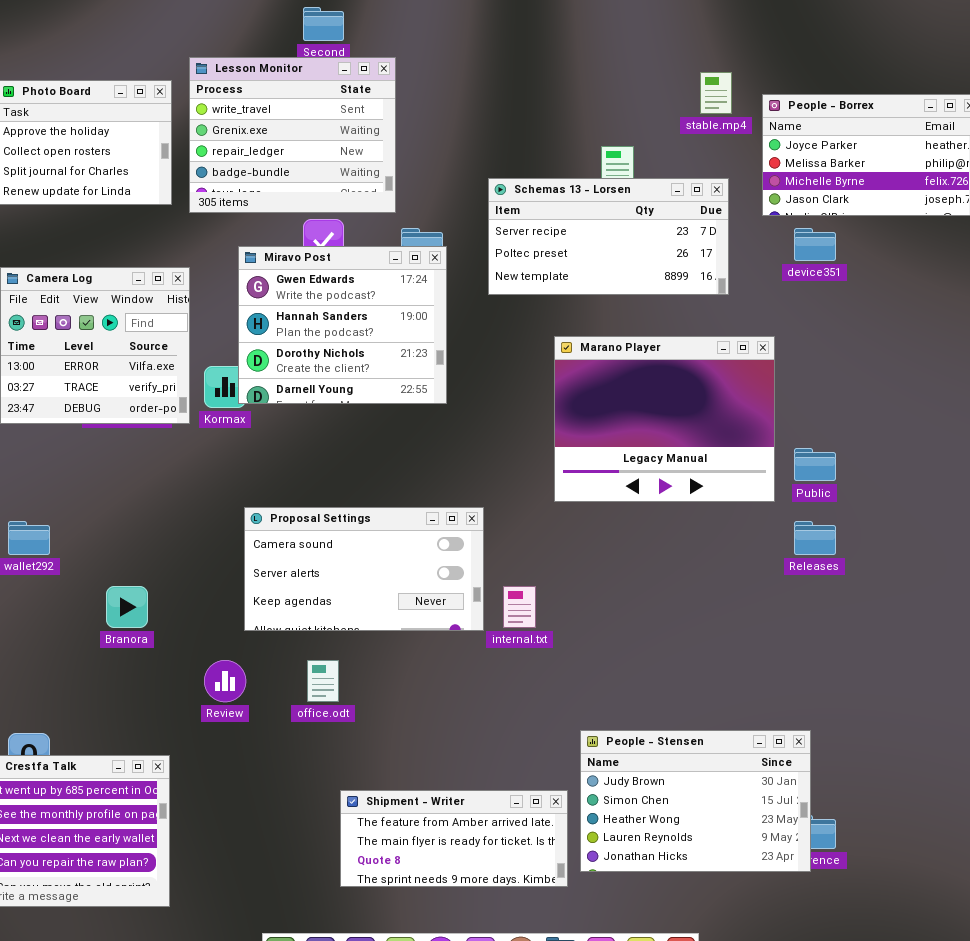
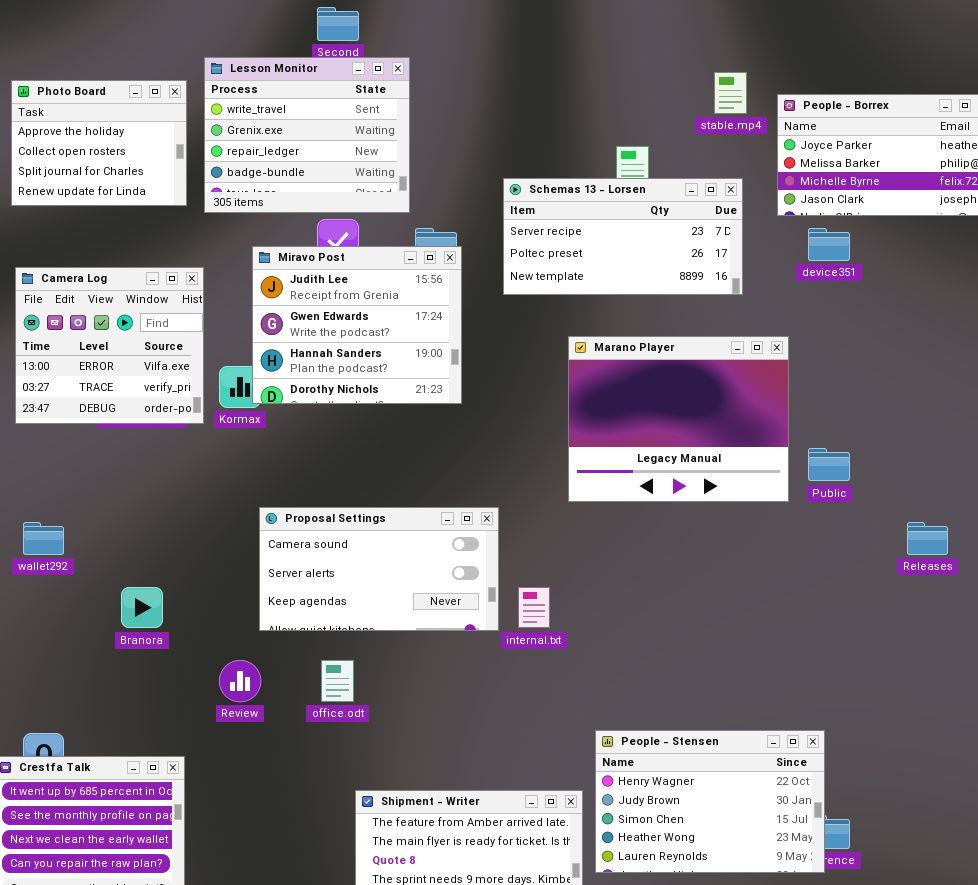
Miravo Post: [238,246,447,404] -> [252,246,462,404], scrolled up 1 row
Releases: [794,521,836,555] -> [907,522,948,555], moved
People - Stensen: [580,730,811,872] -> [595,730,825,873], scrolled up 1 row

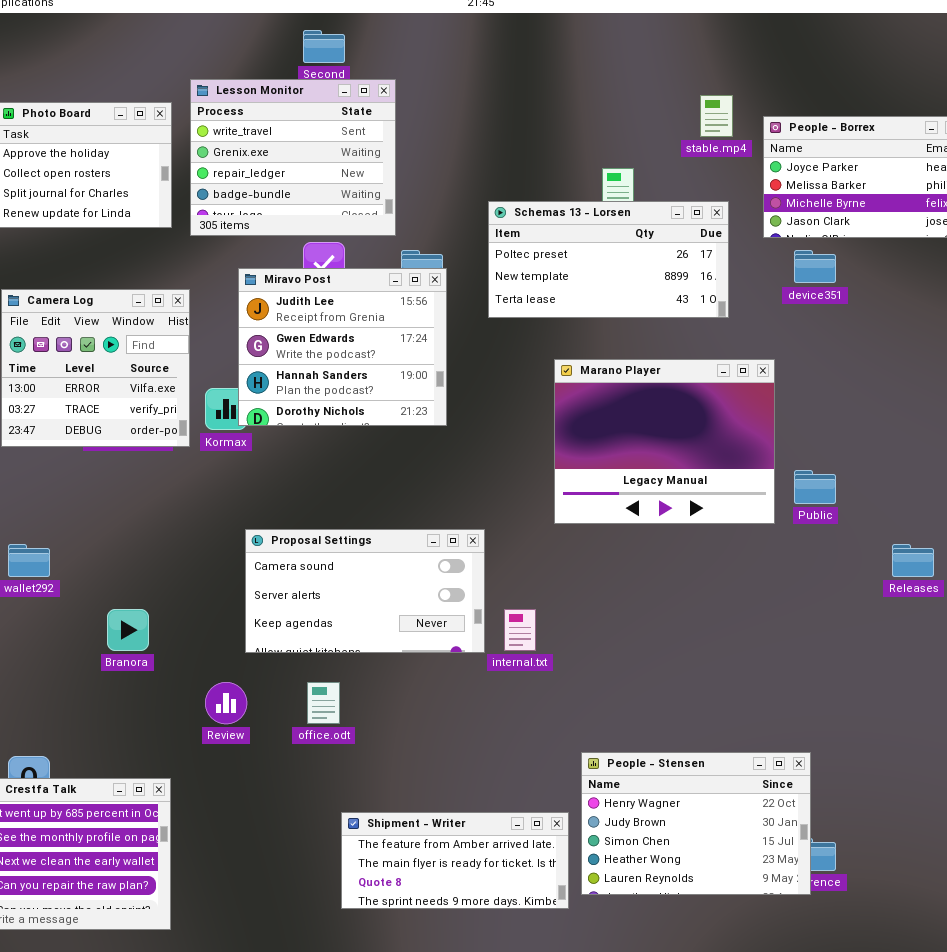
Schemas 13 - Lorsen: [503,178,743,295] -> [488,201,729,318], scrolled down 1 row

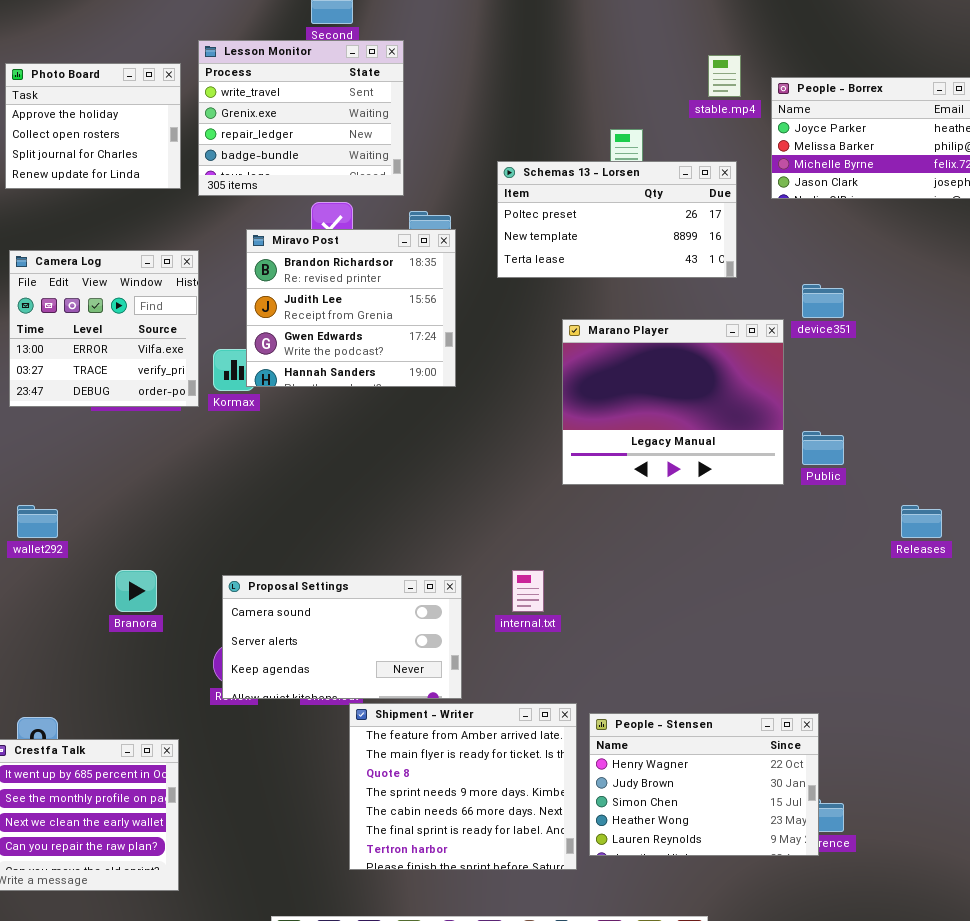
device351: [794,250,836,283] -> [802,284,844,318], moved
Miravo Post: [238,268,447,426] -> [246,229,456,387], scrolled up 1 row
Proposal Settings: [245,529,485,653] -> [222,575,462,699], moved
Shipment - Writer: [341,812,569,909] -> [349,703,577,870], resized

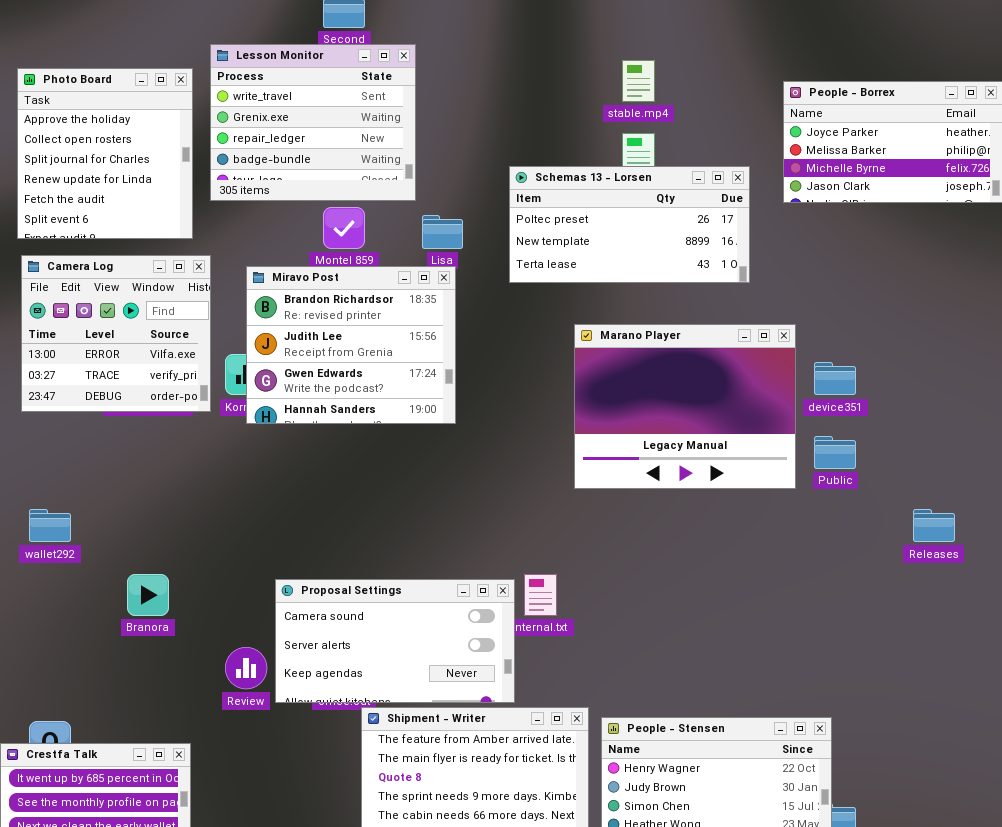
stable.mp4: [708,55,741,97] -> [622,60,655,102], moved
Photo Board: [5,63,181,189] -> [17,68,193,239], resized
Miravo Post: [246,229,456,387] -> [246,266,456,424], moved
device351: [802,284,844,318] -> [814,362,856,395], moved
Proposal Settings: [222,575,462,699] -> [275,579,515,703], moved

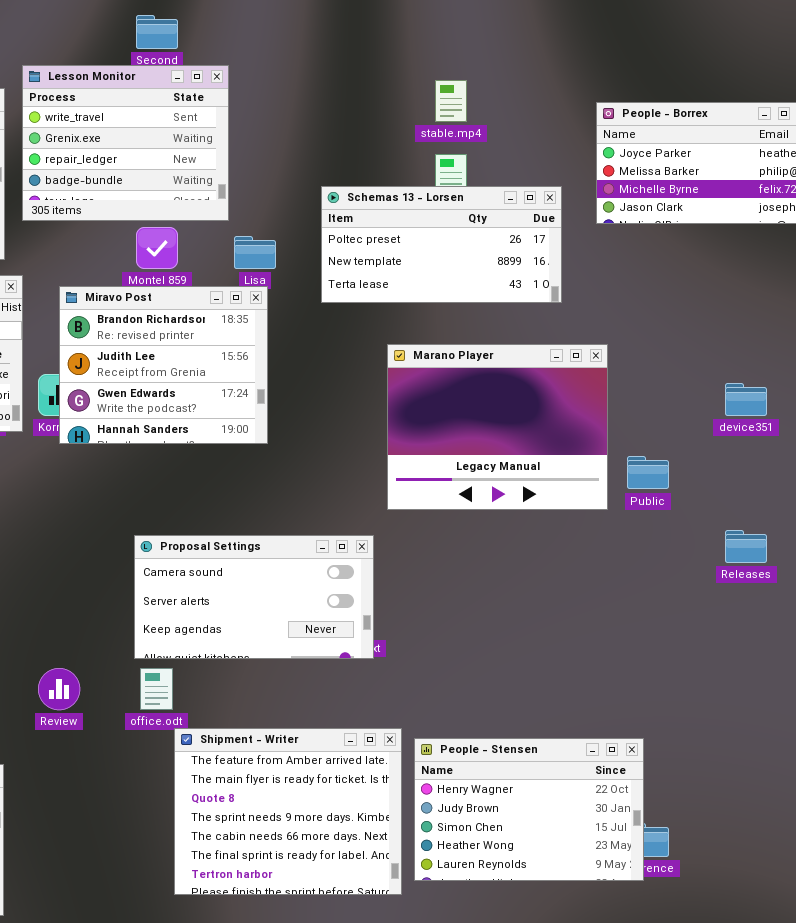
device351: [814,362,856,395] -> [725,383,767,416], moved
Proposal Settings: [275,579,515,703] -> [134,535,374,659], moved

